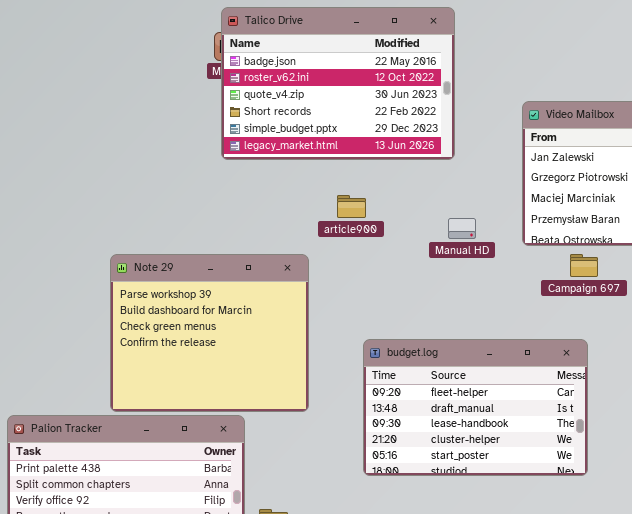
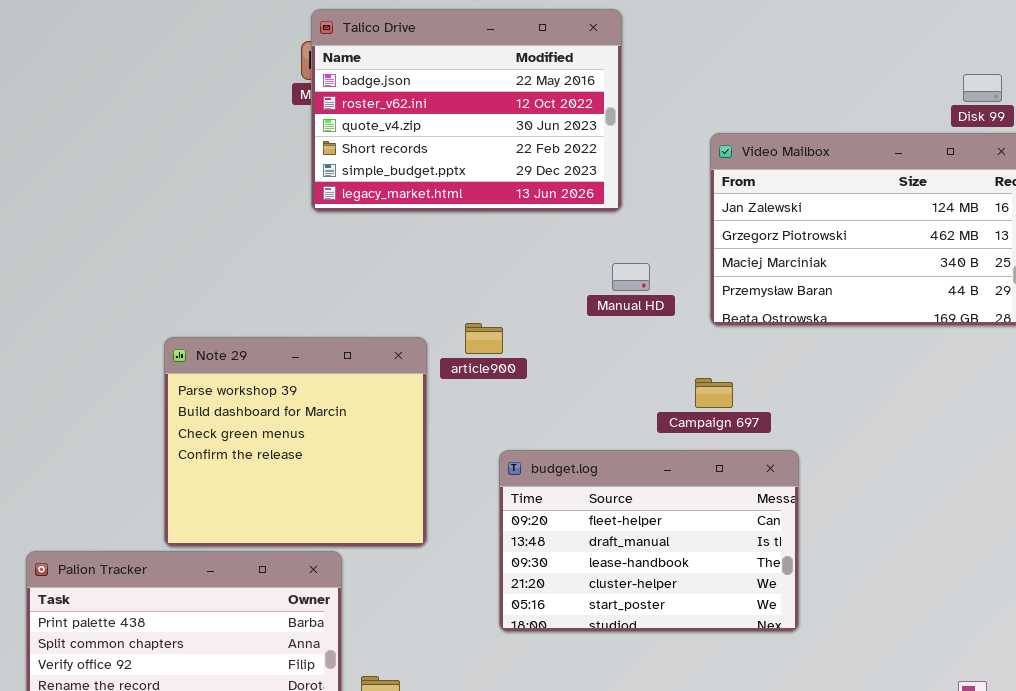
article900: [337,195,366,218] -> [465,323,503,354], moved
Manual HD: [448,218,476,239] -> [612,263,650,291], moved
Campaign 697: [570,254,598,277] -> [695,378,733,408], moved

